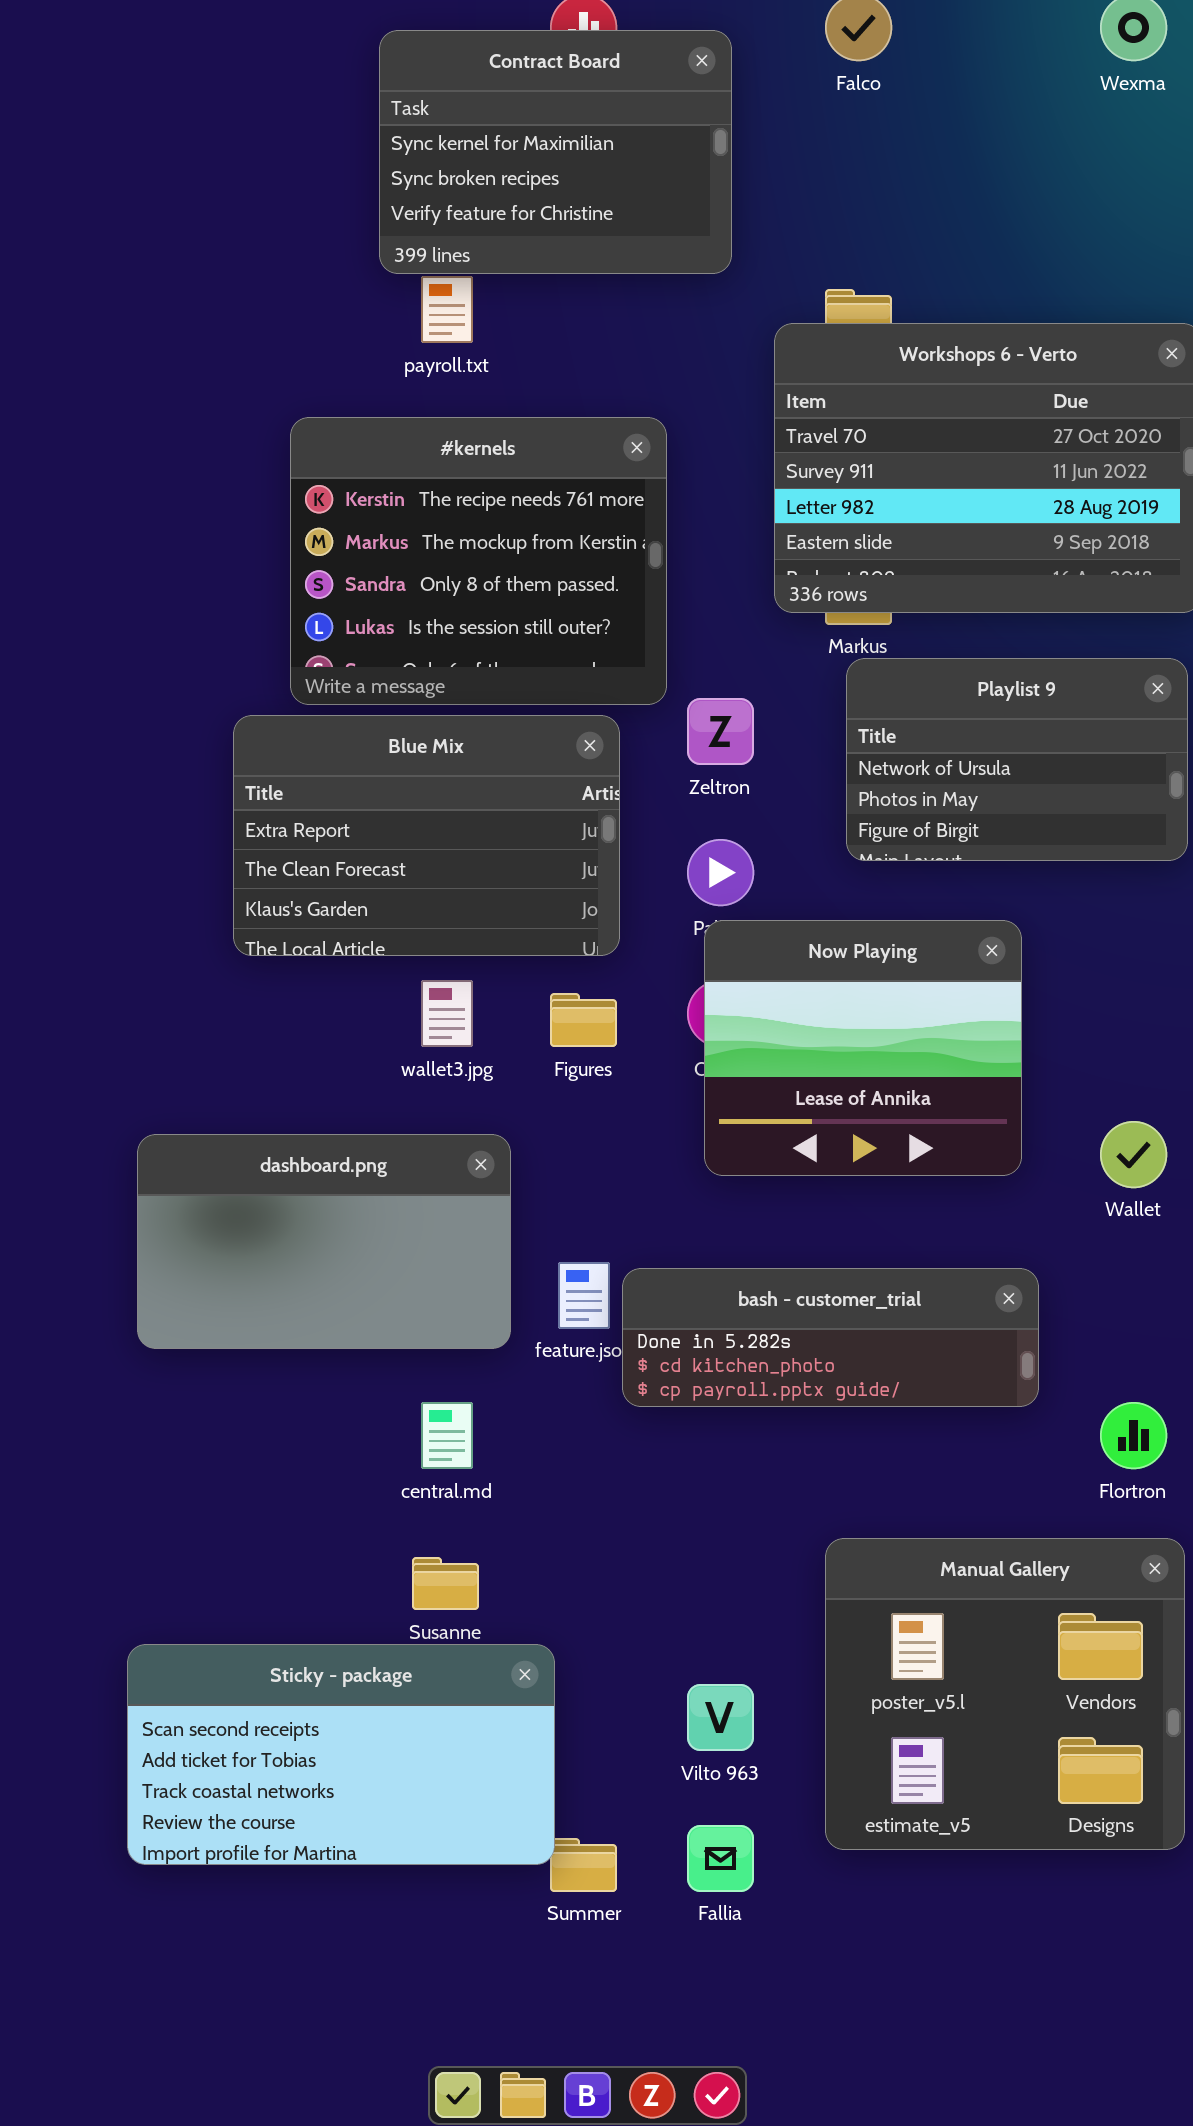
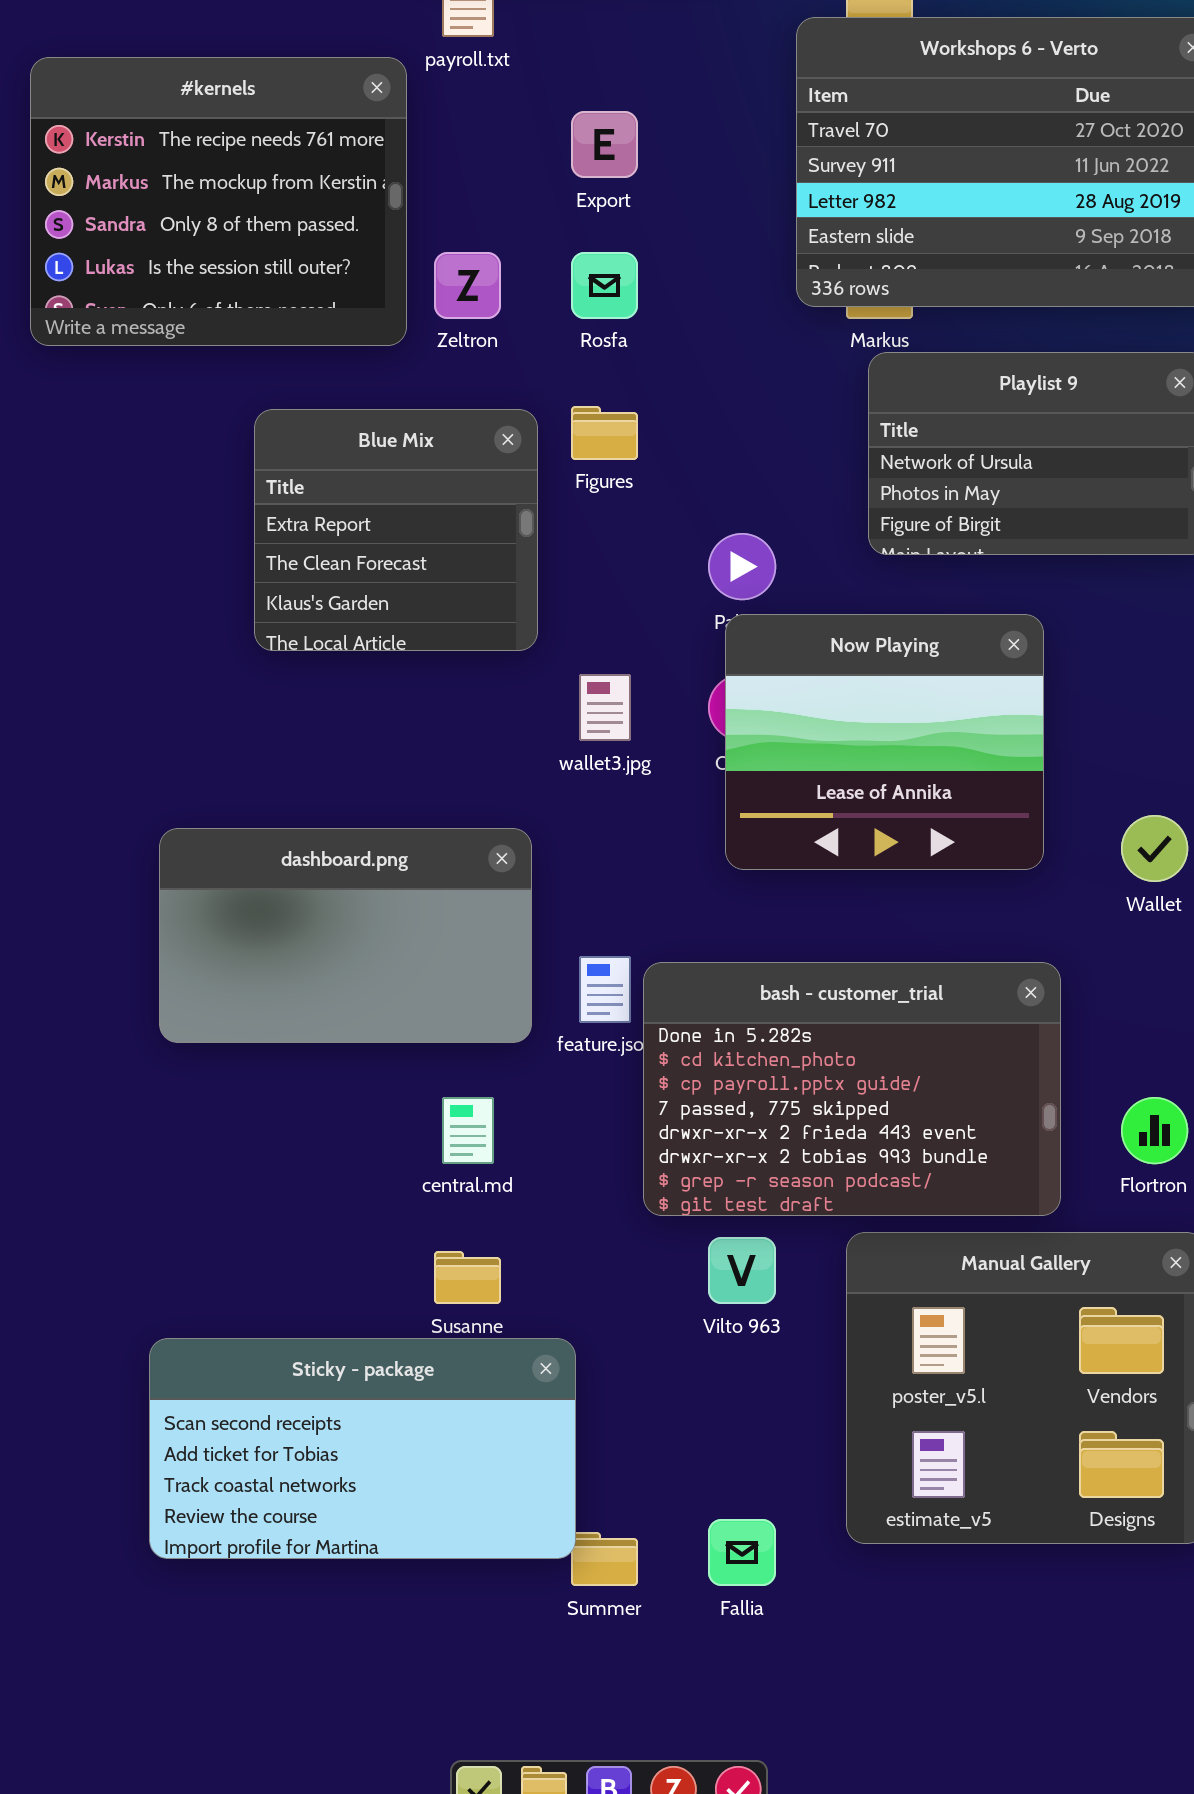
#kernels: [290,417,667,705] -> [30,57,407,346], moved
Zeltron: [687,698,754,765] -> [434,252,501,319], moved
Blue Mix: [233,715,620,956] -> [254,409,538,651], resized
wallet3.jpg: [421,980,473,1047] -> [579,674,631,741], moved
Figures: [550,993,617,1047] -> [571,406,638,460], moved
bash - customer_trial: [622,1268,1039,1407] -> [643,962,1061,1216], resized
Vilto 963: [687,1684,754,1751] -> [708,1237,776,1304], moved

